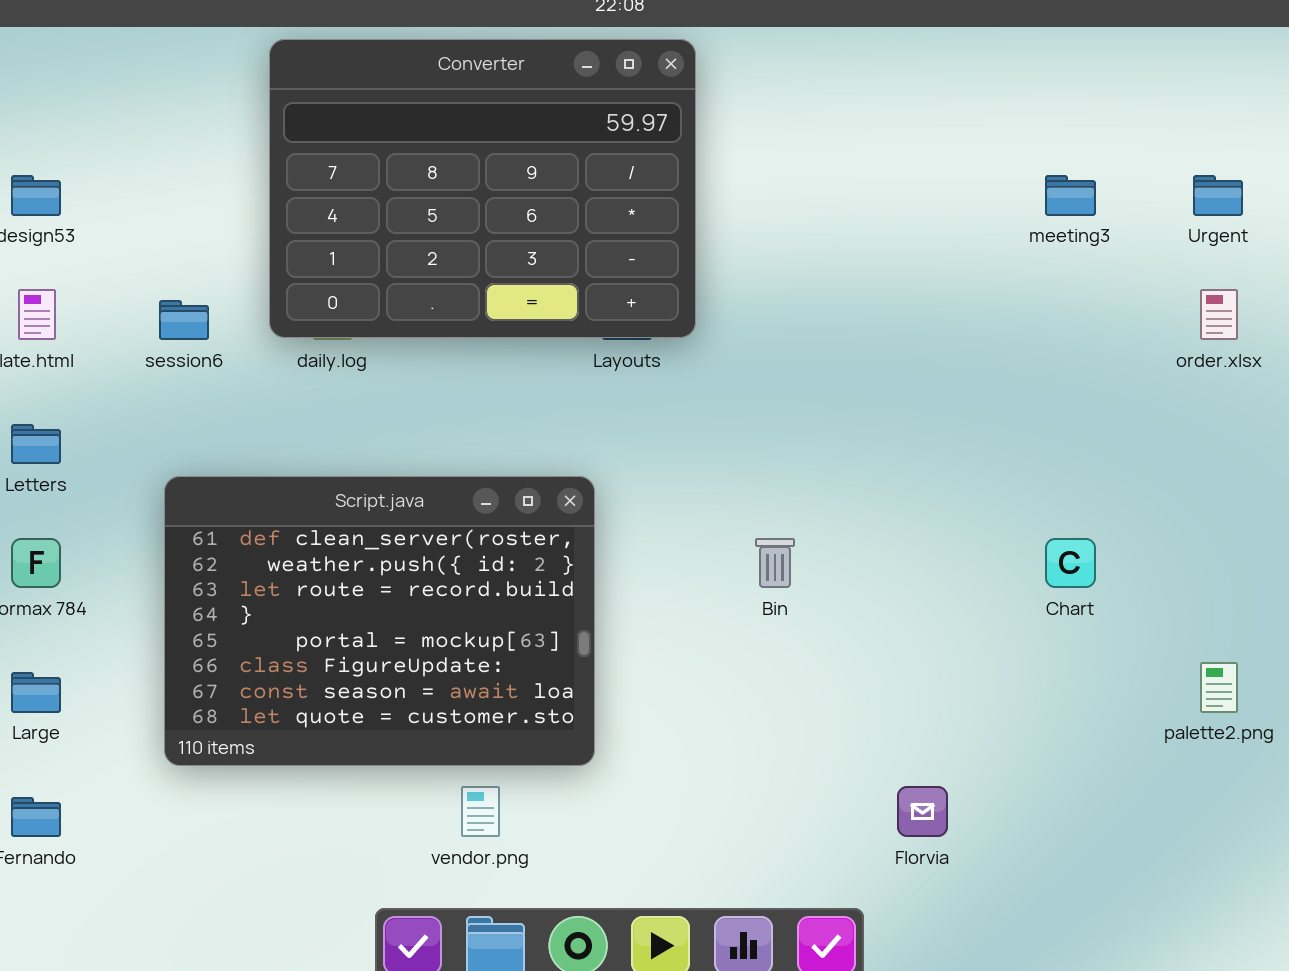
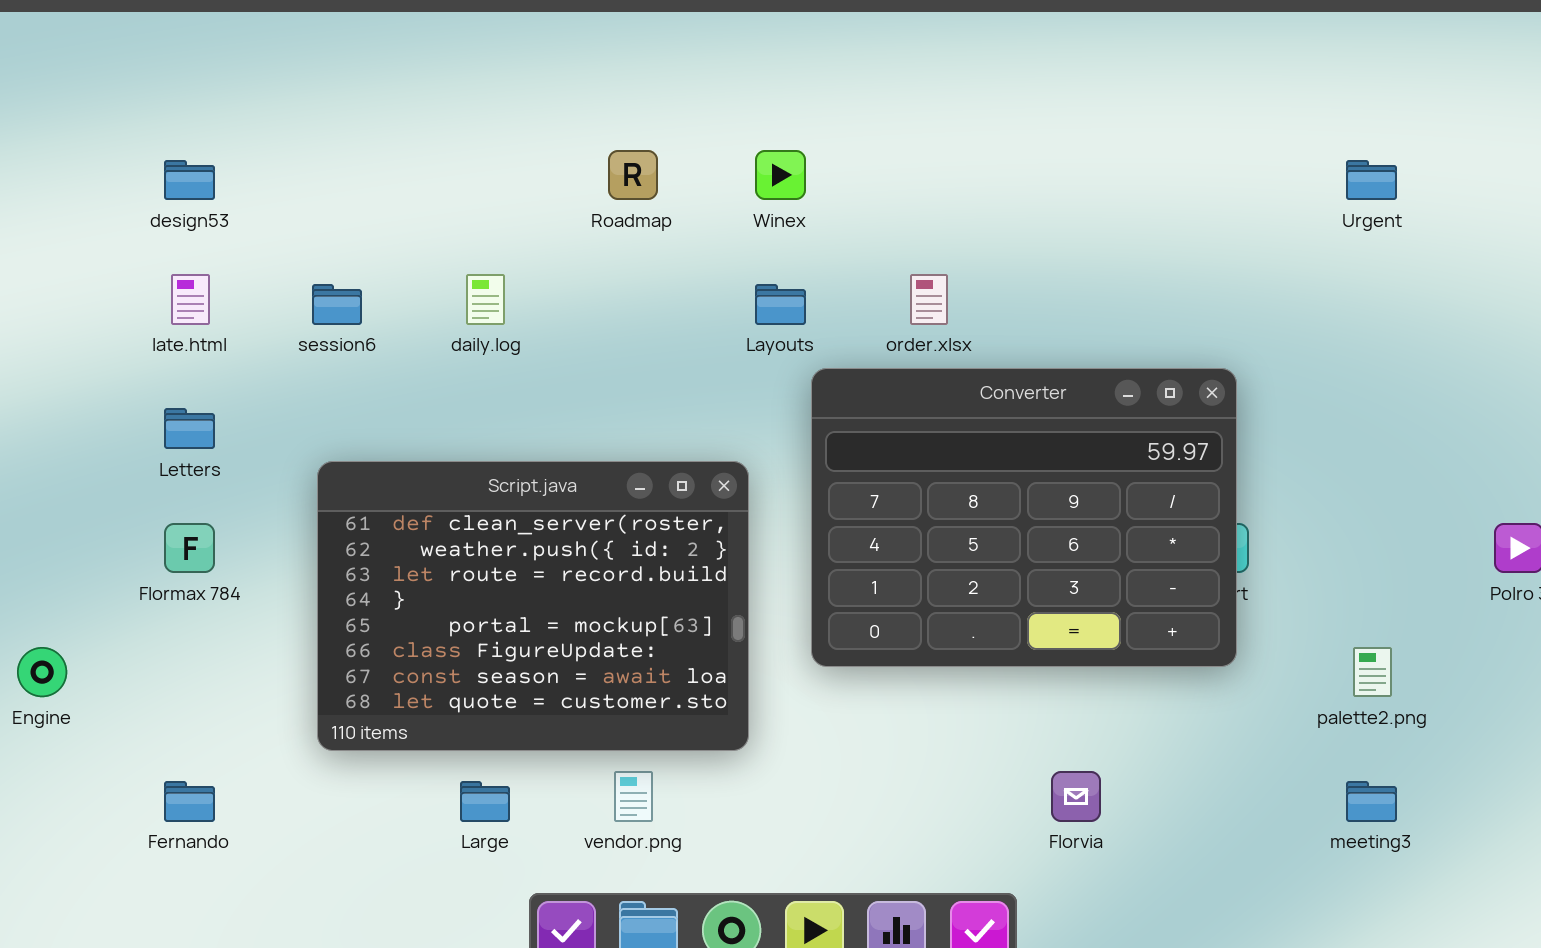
Converter: [269,39,696,338] -> [811,368,1237,667], moved
meeting3: [1045,175,1096,216] -> [1346,781,1397,822], moved
order.xlsx: [1200,289,1238,340] -> [910,274,948,325], moved
Large: [11,672,61,713] -> [460,781,510,822], moved

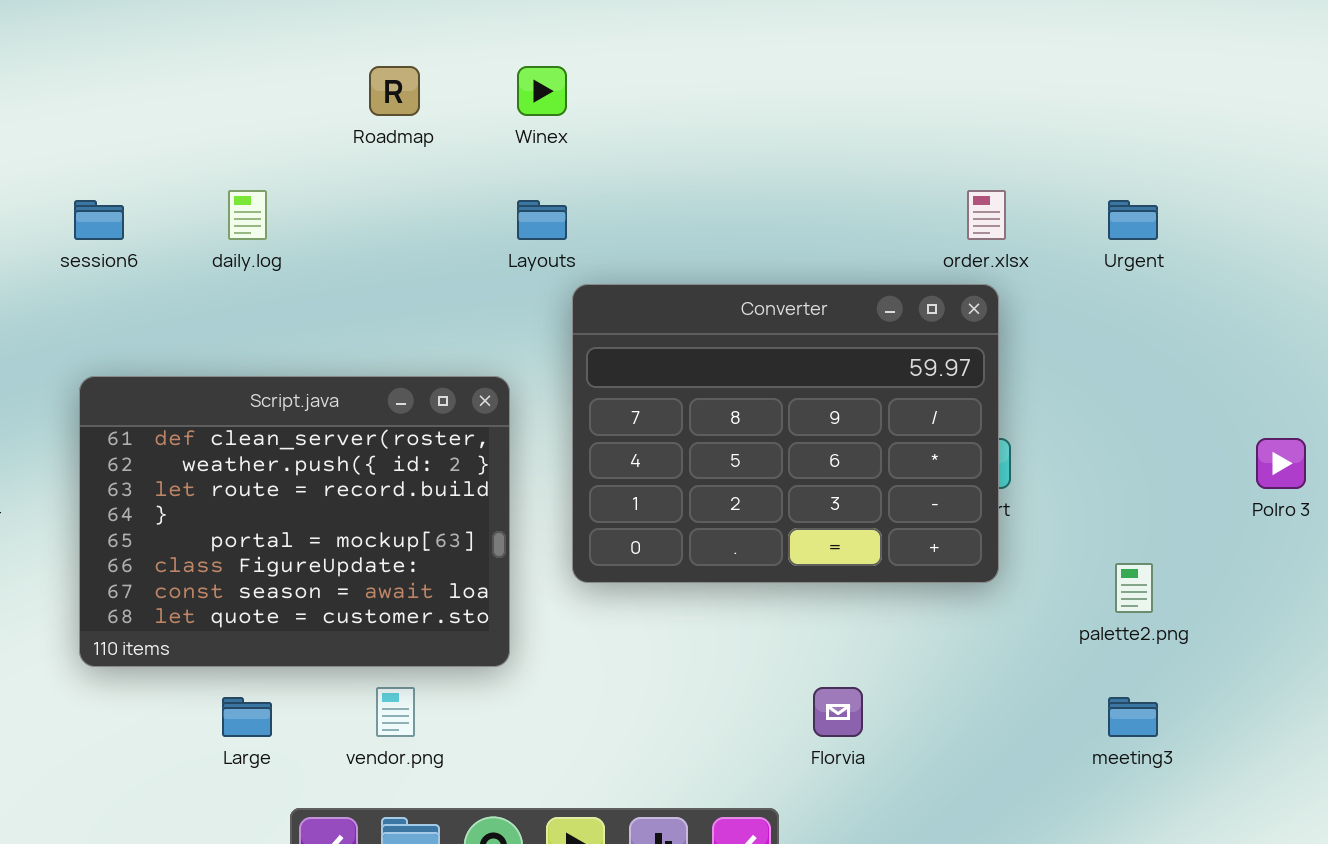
Urgent: [1346,160,1397,200] -> [1108,200,1158,240], moved
order.xlsx: [910,274,948,325] -> [967,190,1006,240], moved

